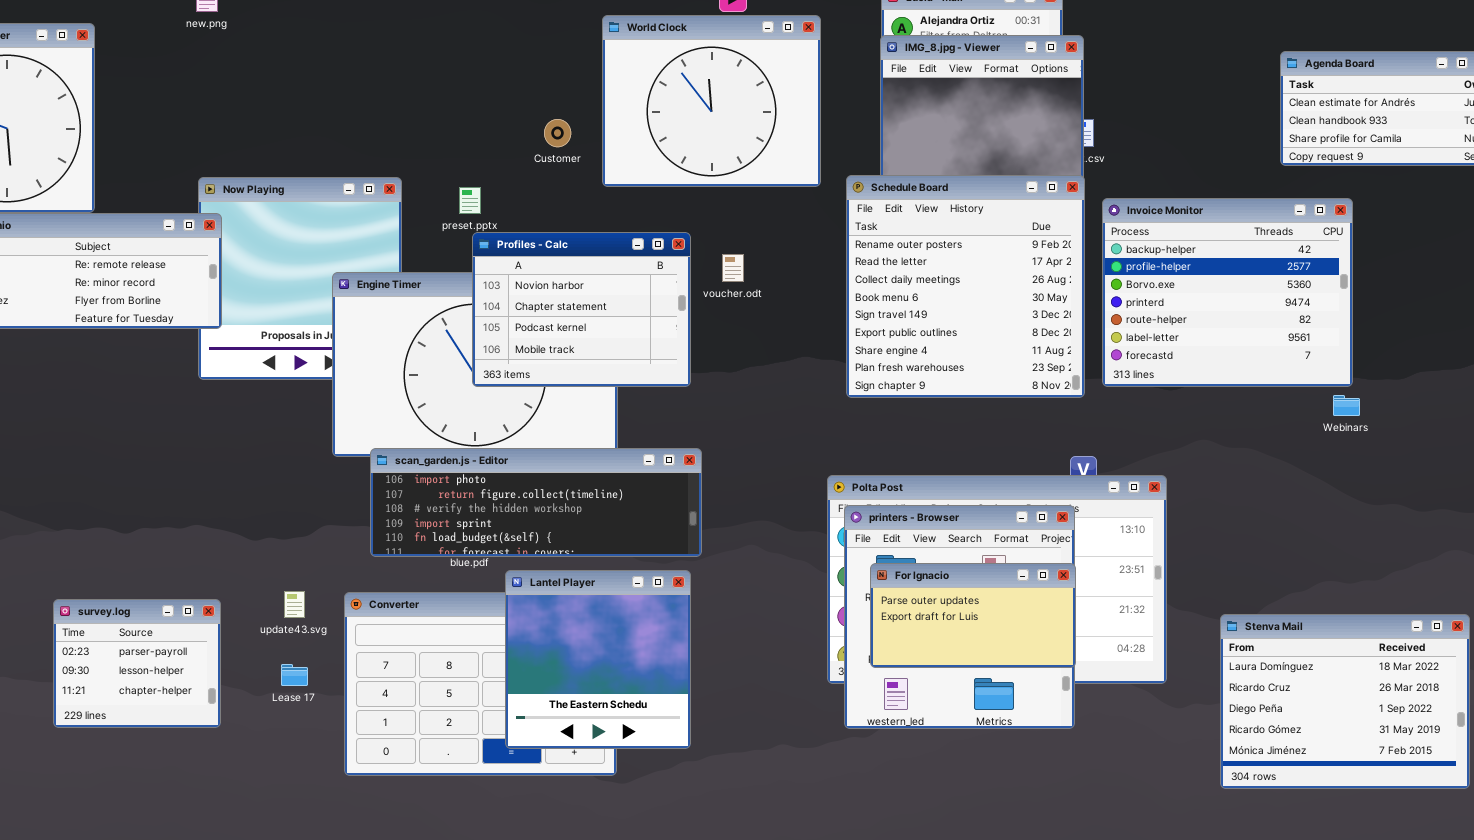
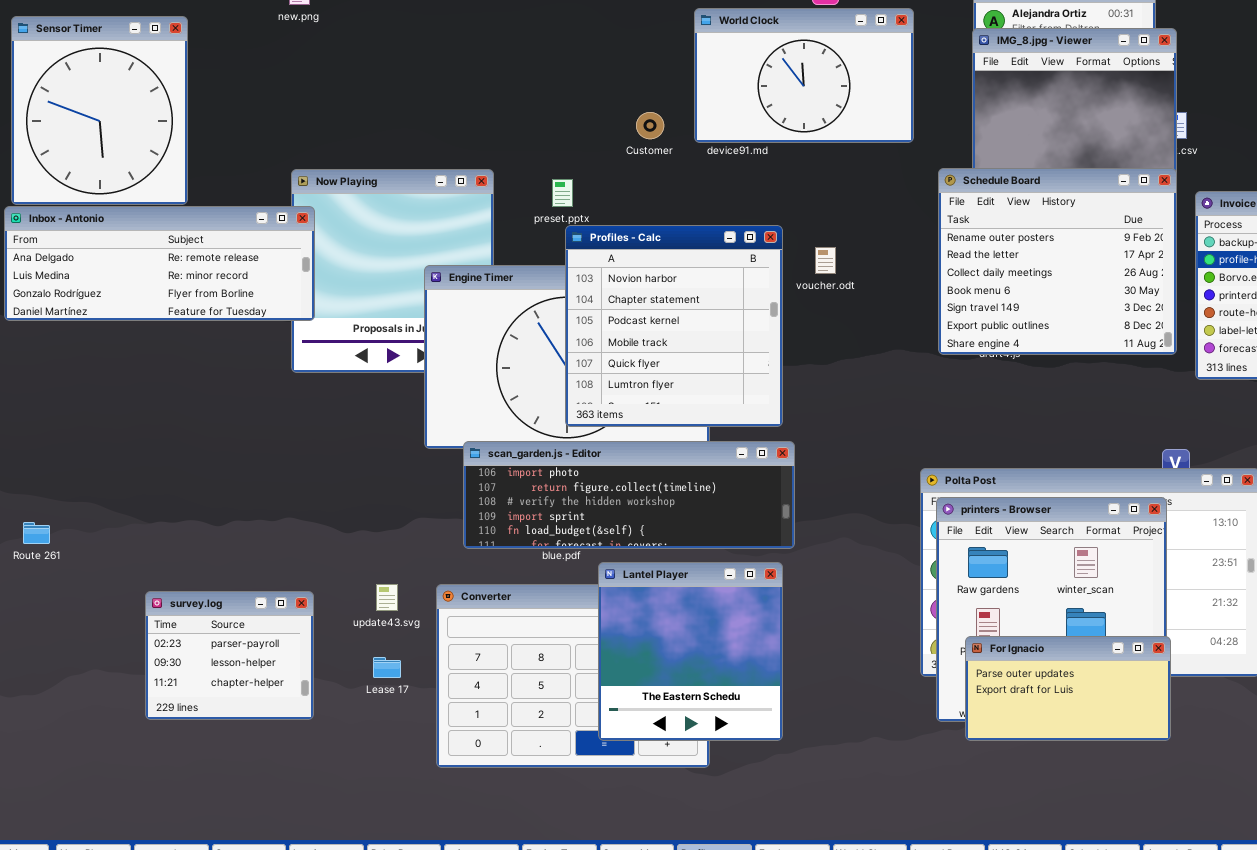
World Clock: [602,15,821,187] -> [694,8,914,143], resized
Schedule Board: [846,175,1085,398] -> [938,168,1177,355], resized
Profiles - Calc: [472,232,691,387] -> [565,225,783,427], resized
For Ignacio: [870,563,1076,668] -> [965,636,1171,741], moved

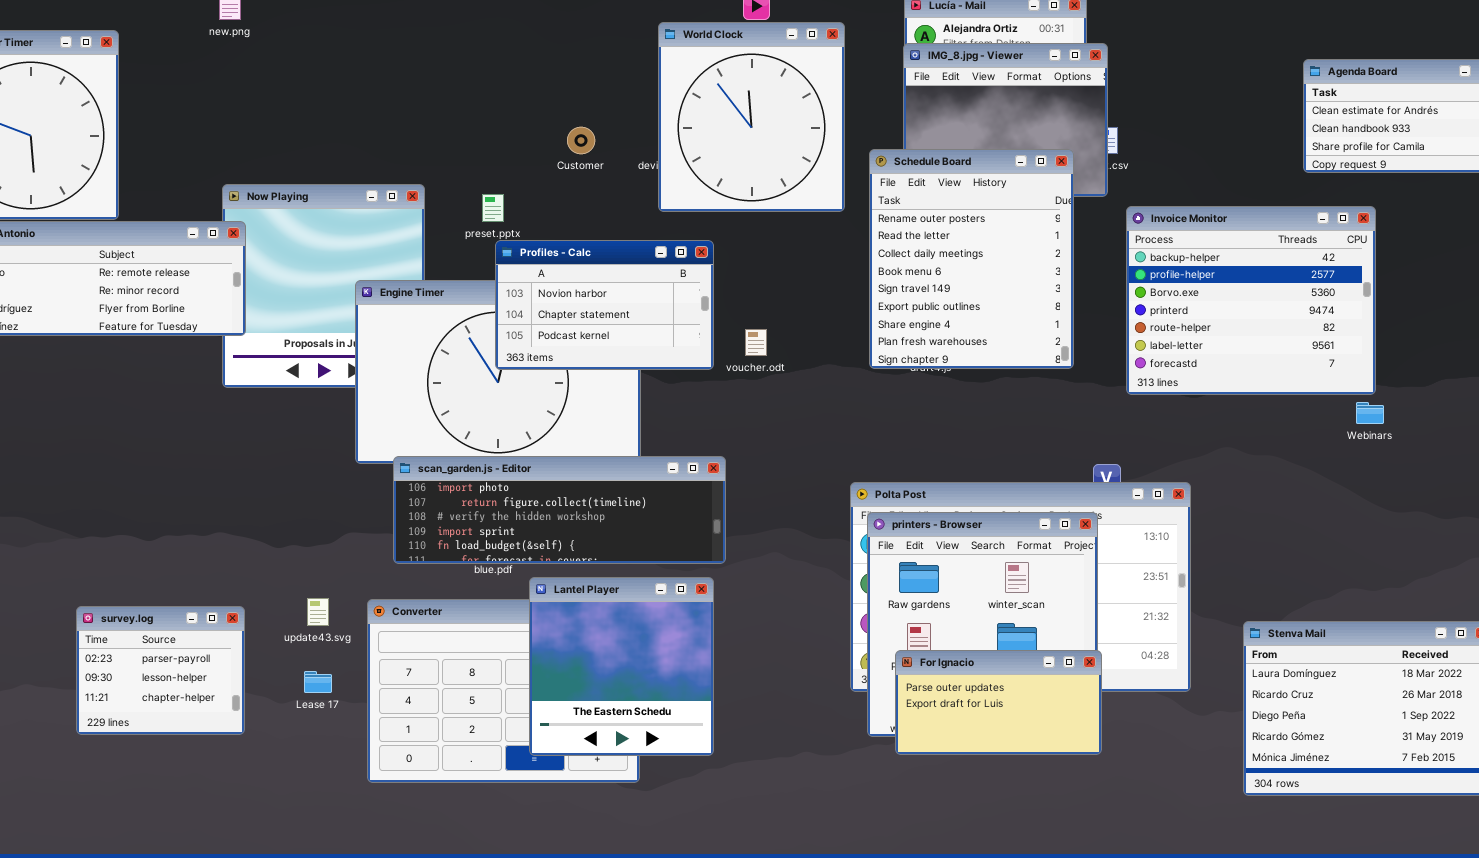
World Clock: [694,8,914,143] -> [658,22,845,212], resized
Schedule Board: [938,168,1177,355] -> [869,149,1074,369], resized
Profiles - Calc: [565,225,783,427] -> [495,240,714,370], resized
voucher.odt: [815,247,836,274] -> [745,329,767,356], moved

